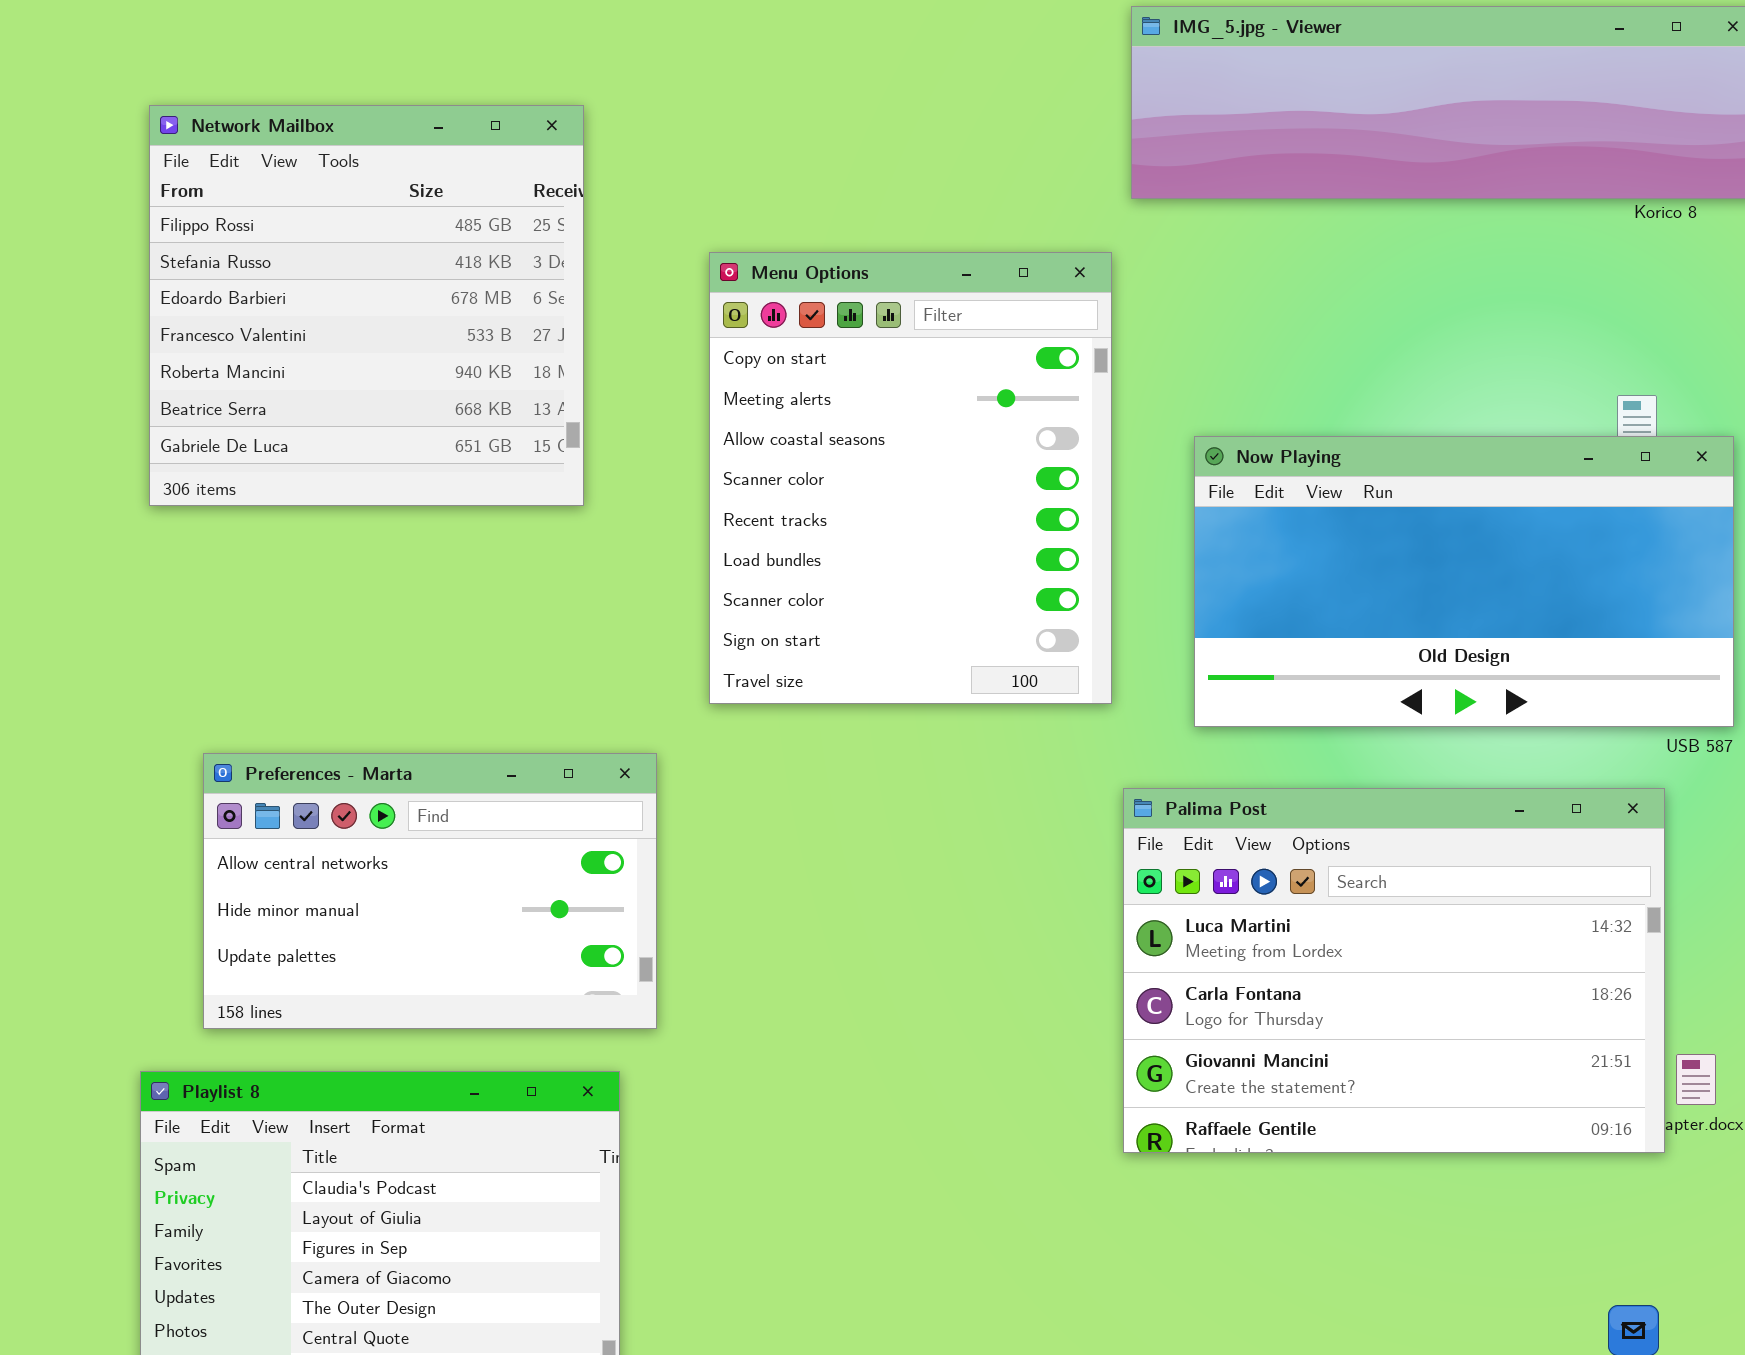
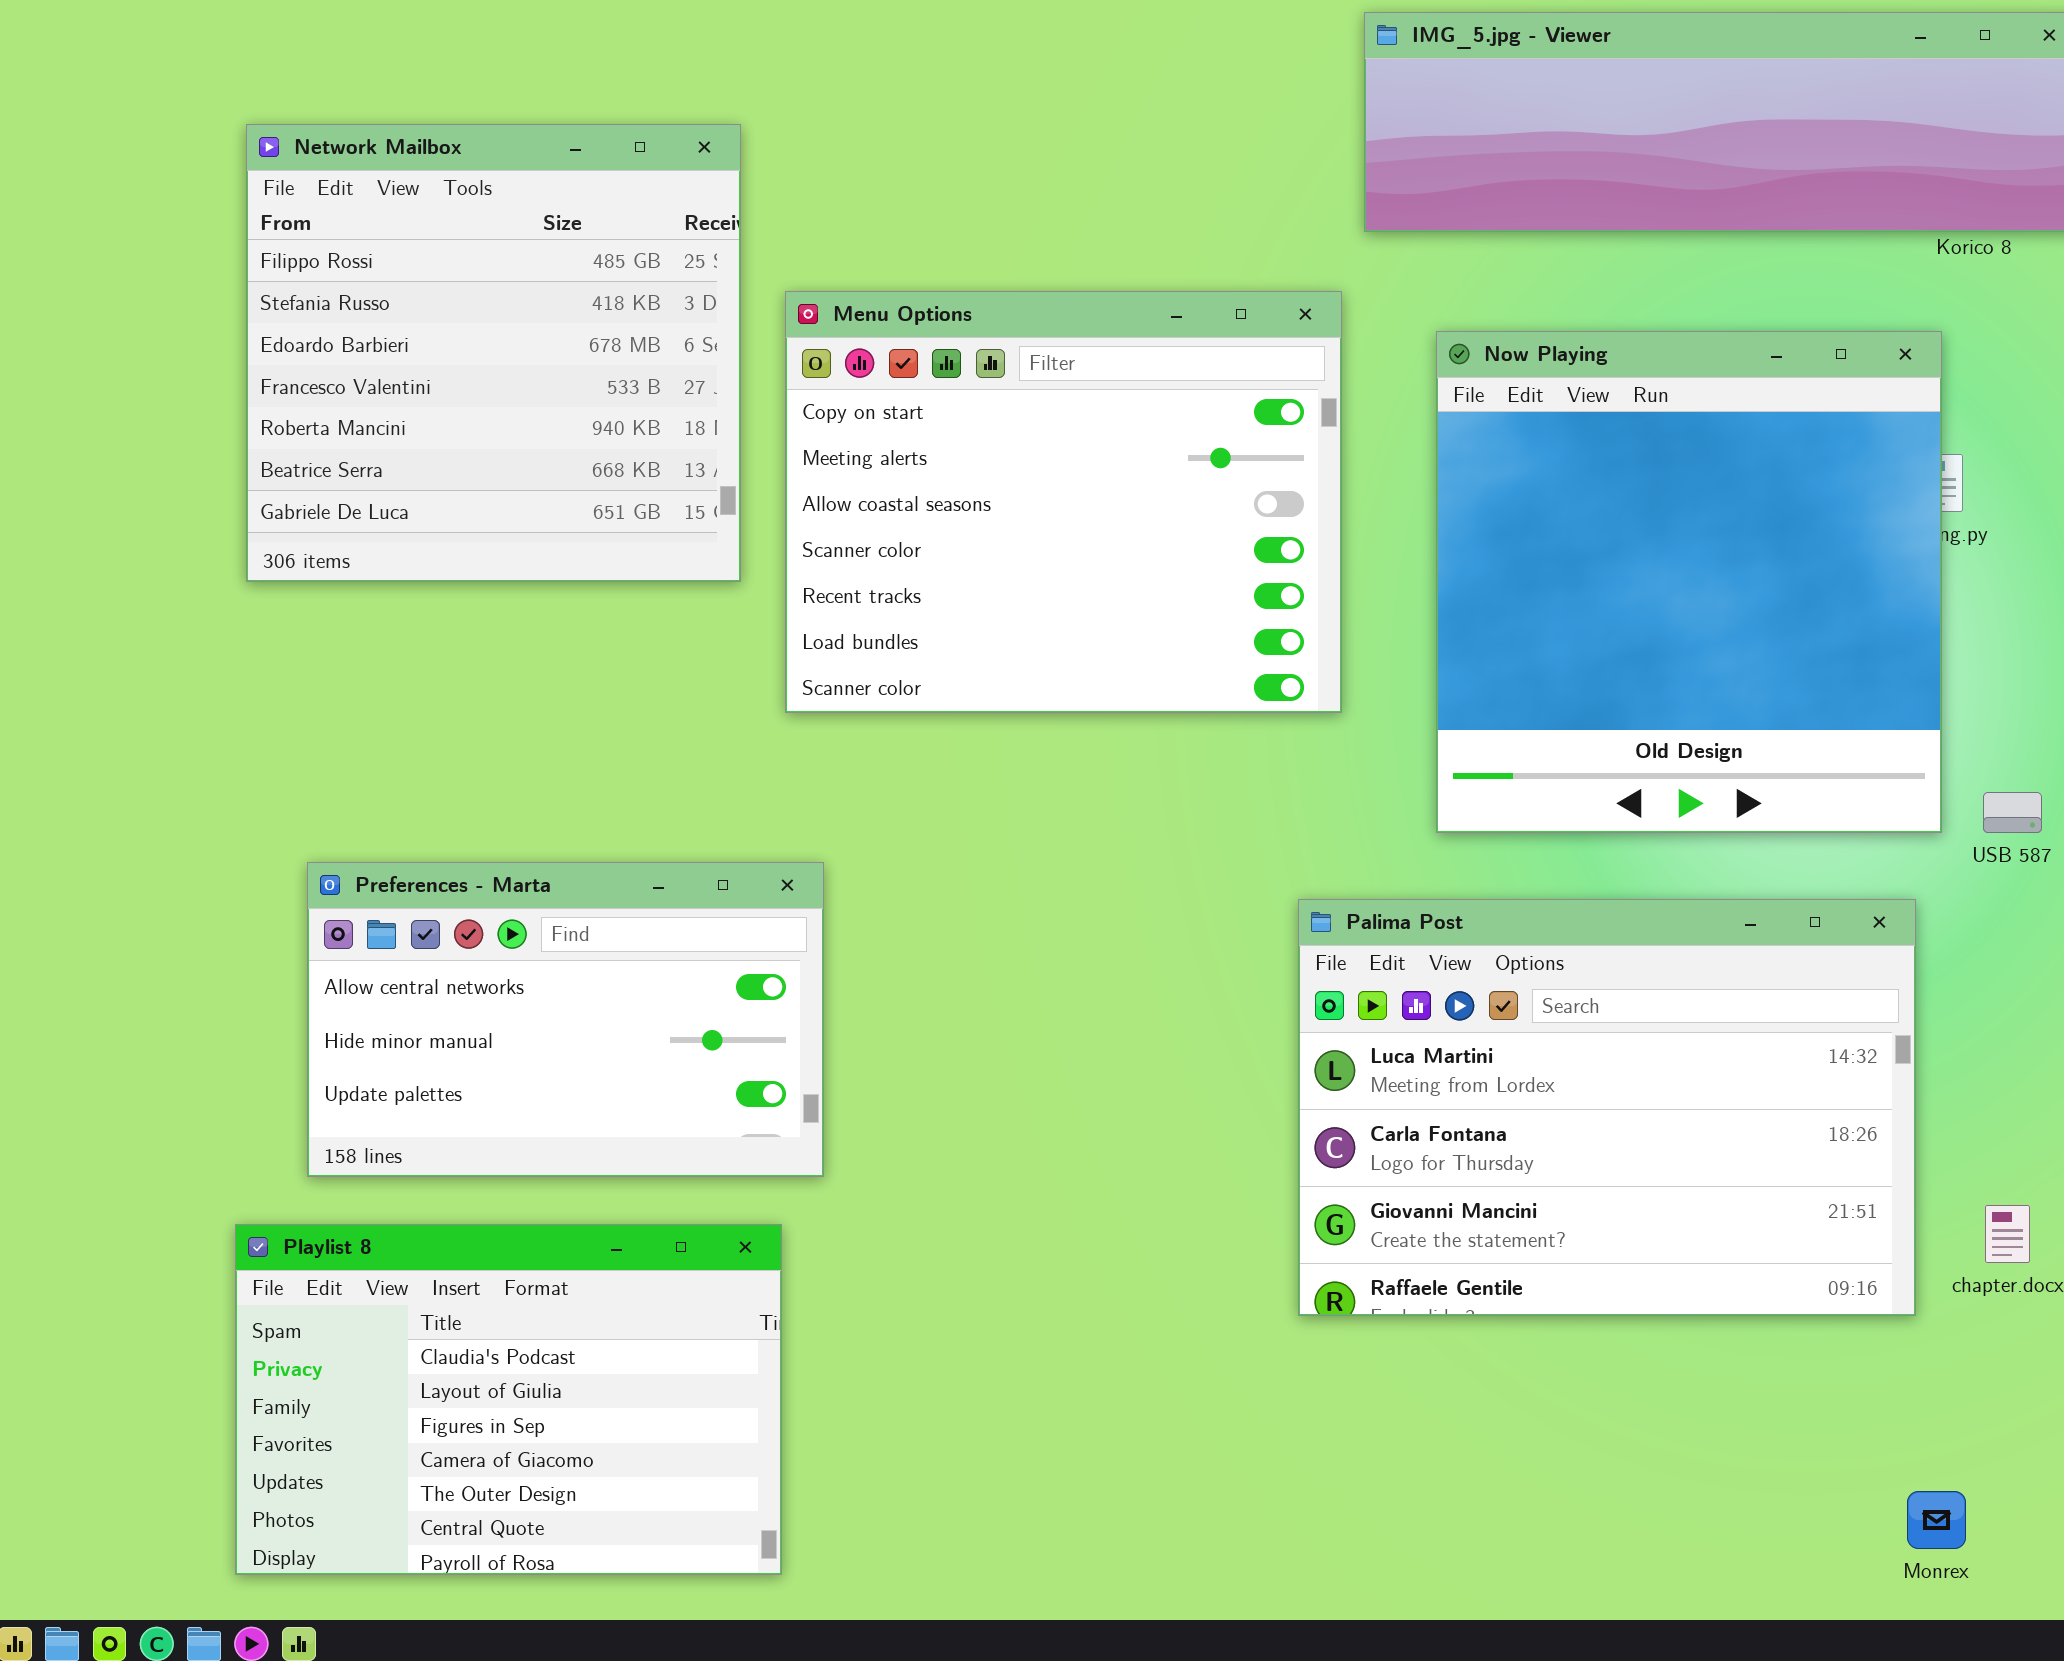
Menu Options: [709,252,1112,704] -> [785,291,1342,713], resized
Now Playing: [1194,436,1734,727] -> [1436,331,1942,833], resized
Palima Post: [1123,788,1665,1153] -> [1298,899,1916,1316], moved

